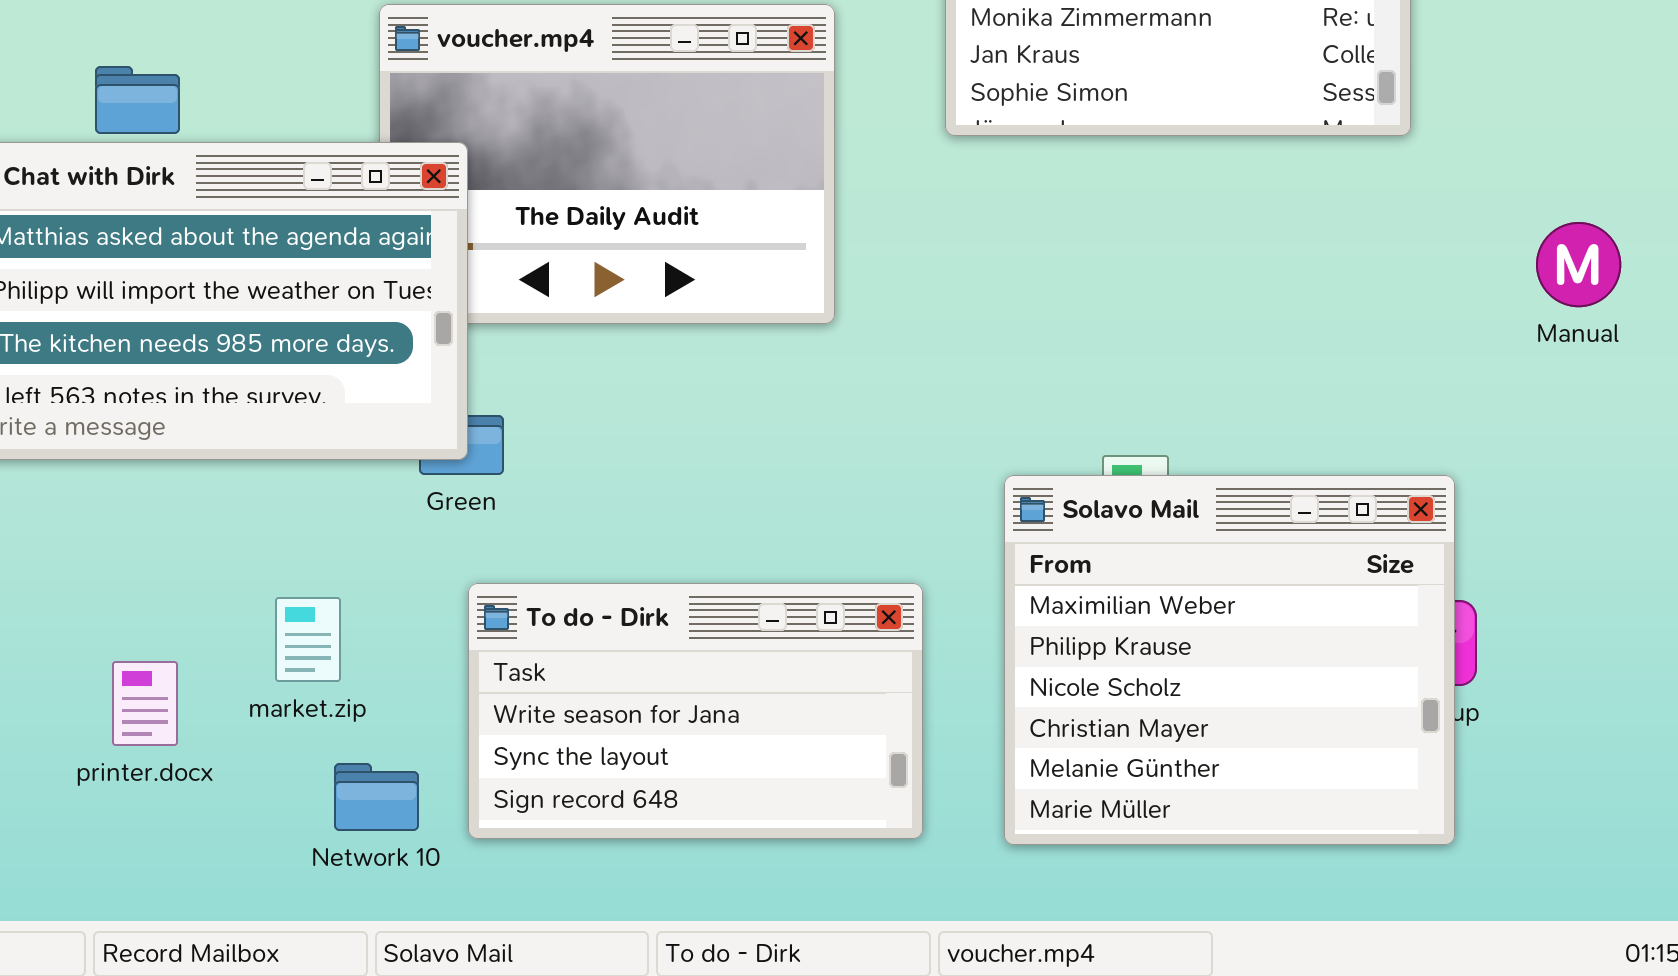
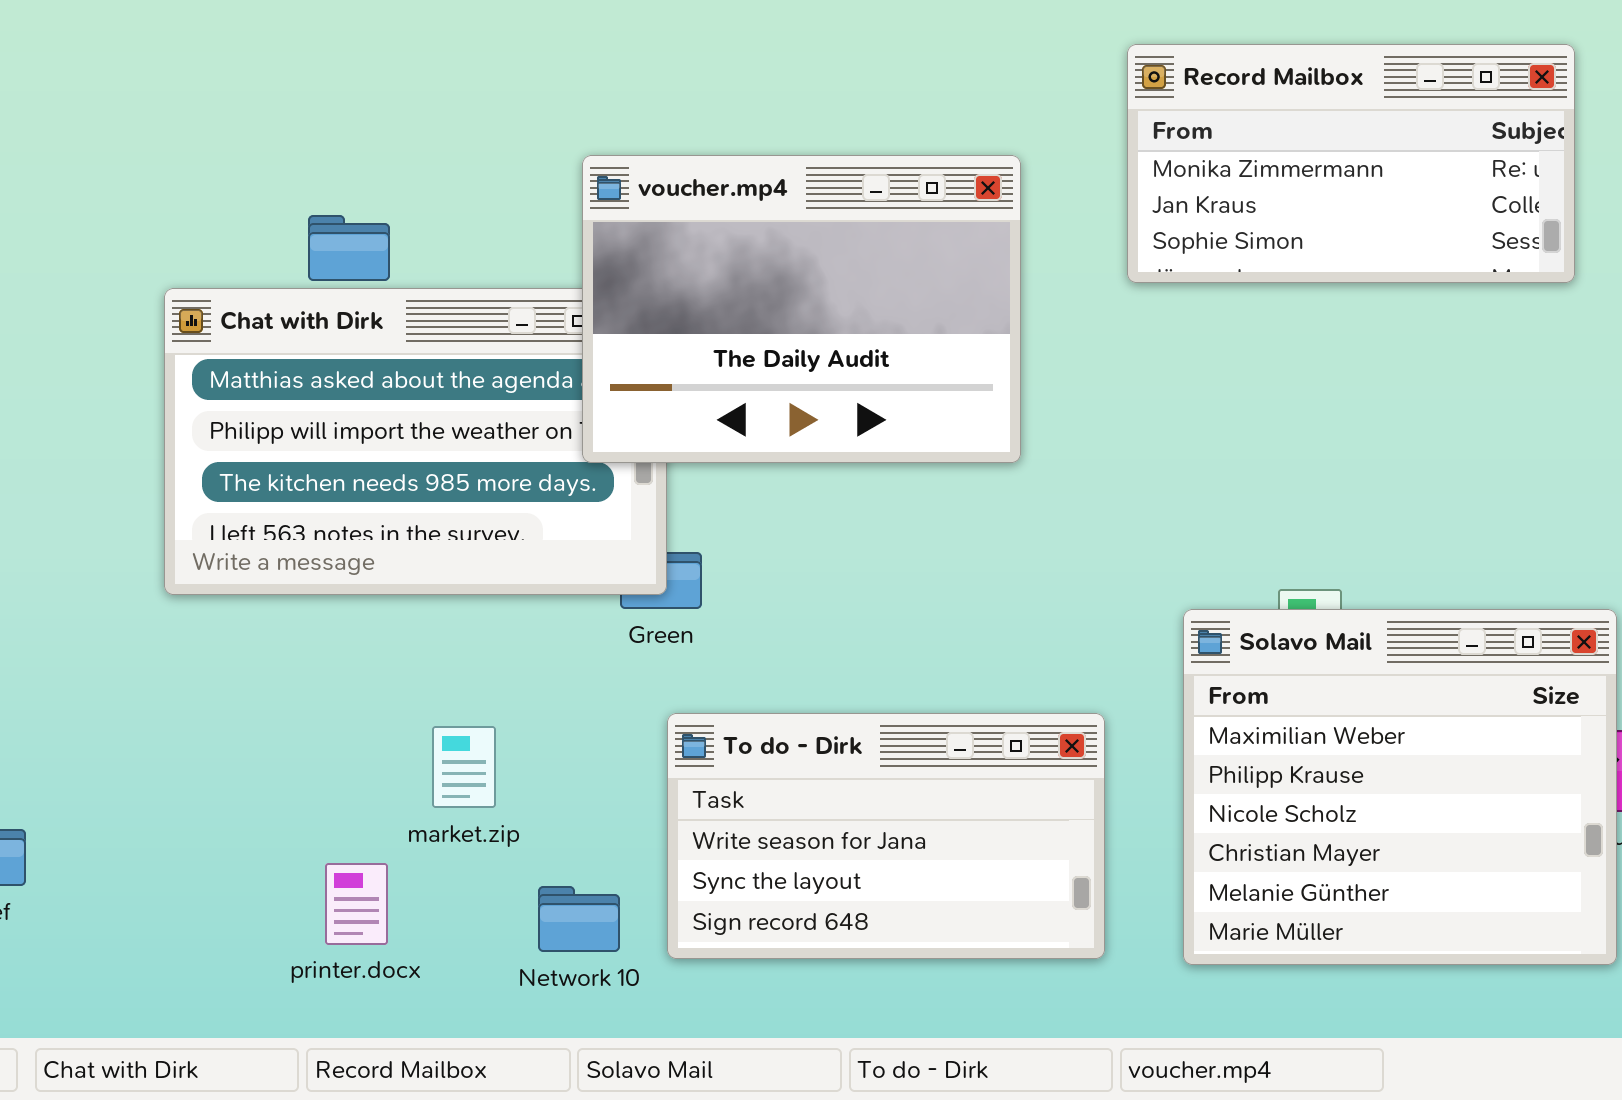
voucher.mp4: [379,4,835,324] -> [582,155,1021,463], raised
market.zip: [275,597,341,682] -> [432,726,496,808], moved
printer.docx: [112,661,178,746] -> [325,863,388,945], moved

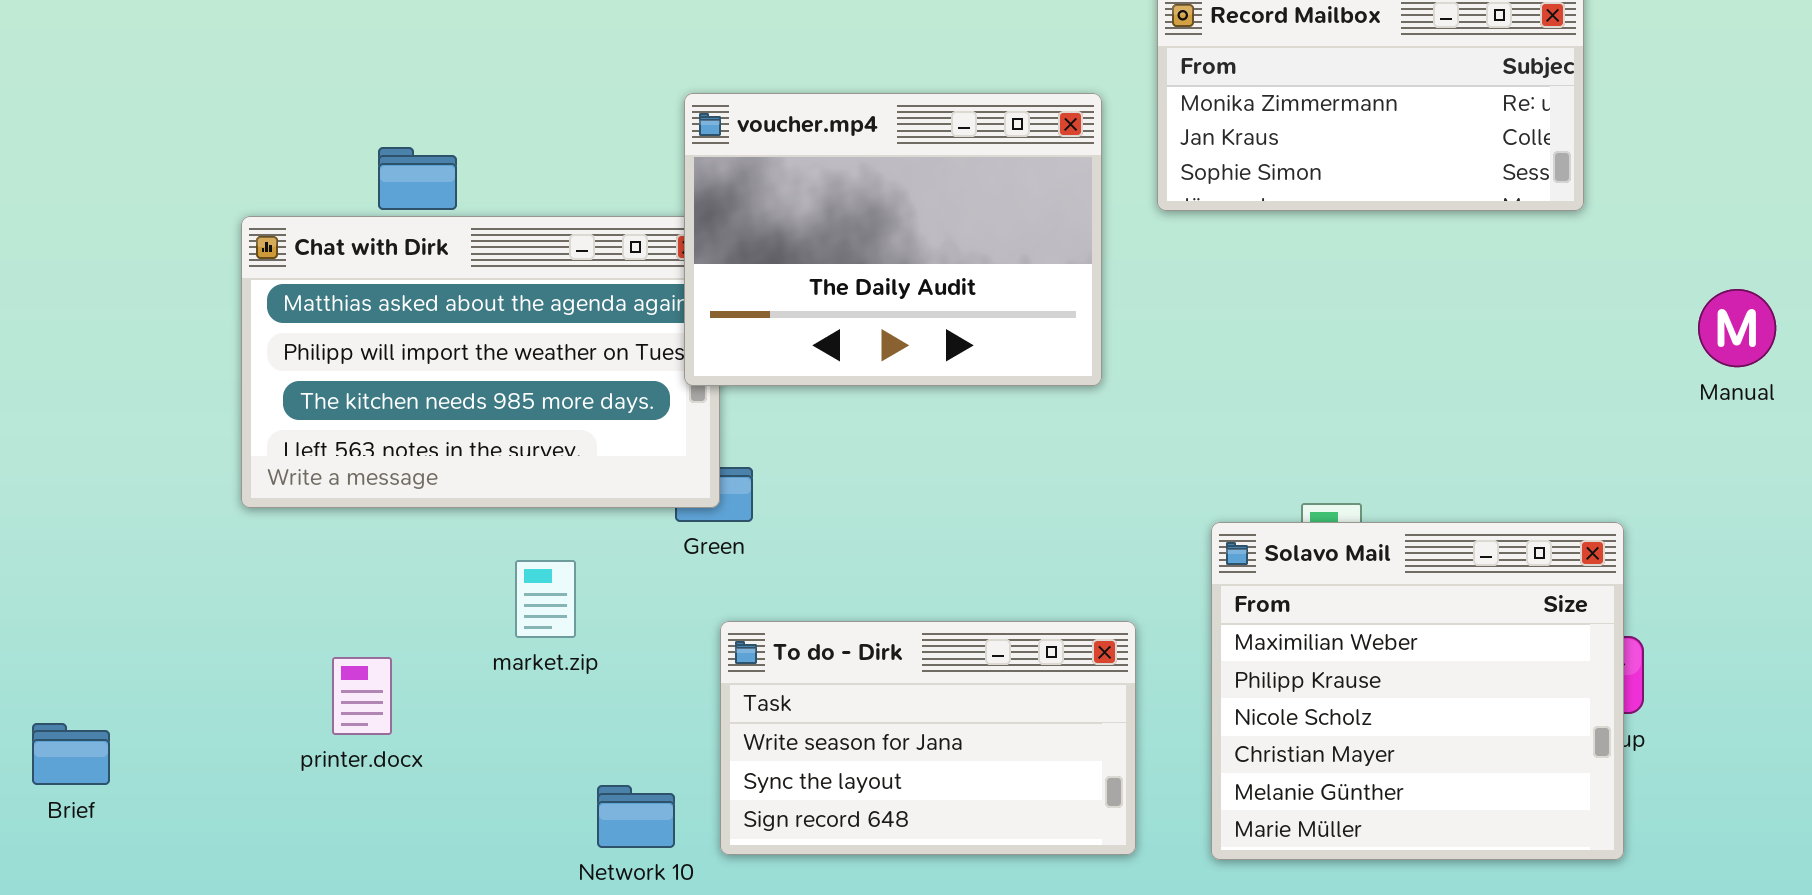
voucher.mp4: [582,155,1021,463] -> [684,93,1102,386], moved
market.zip: [432,726,496,808] -> [515,560,576,638], moved
printer.docx: [325,863,388,945] -> [332,657,392,735], moved

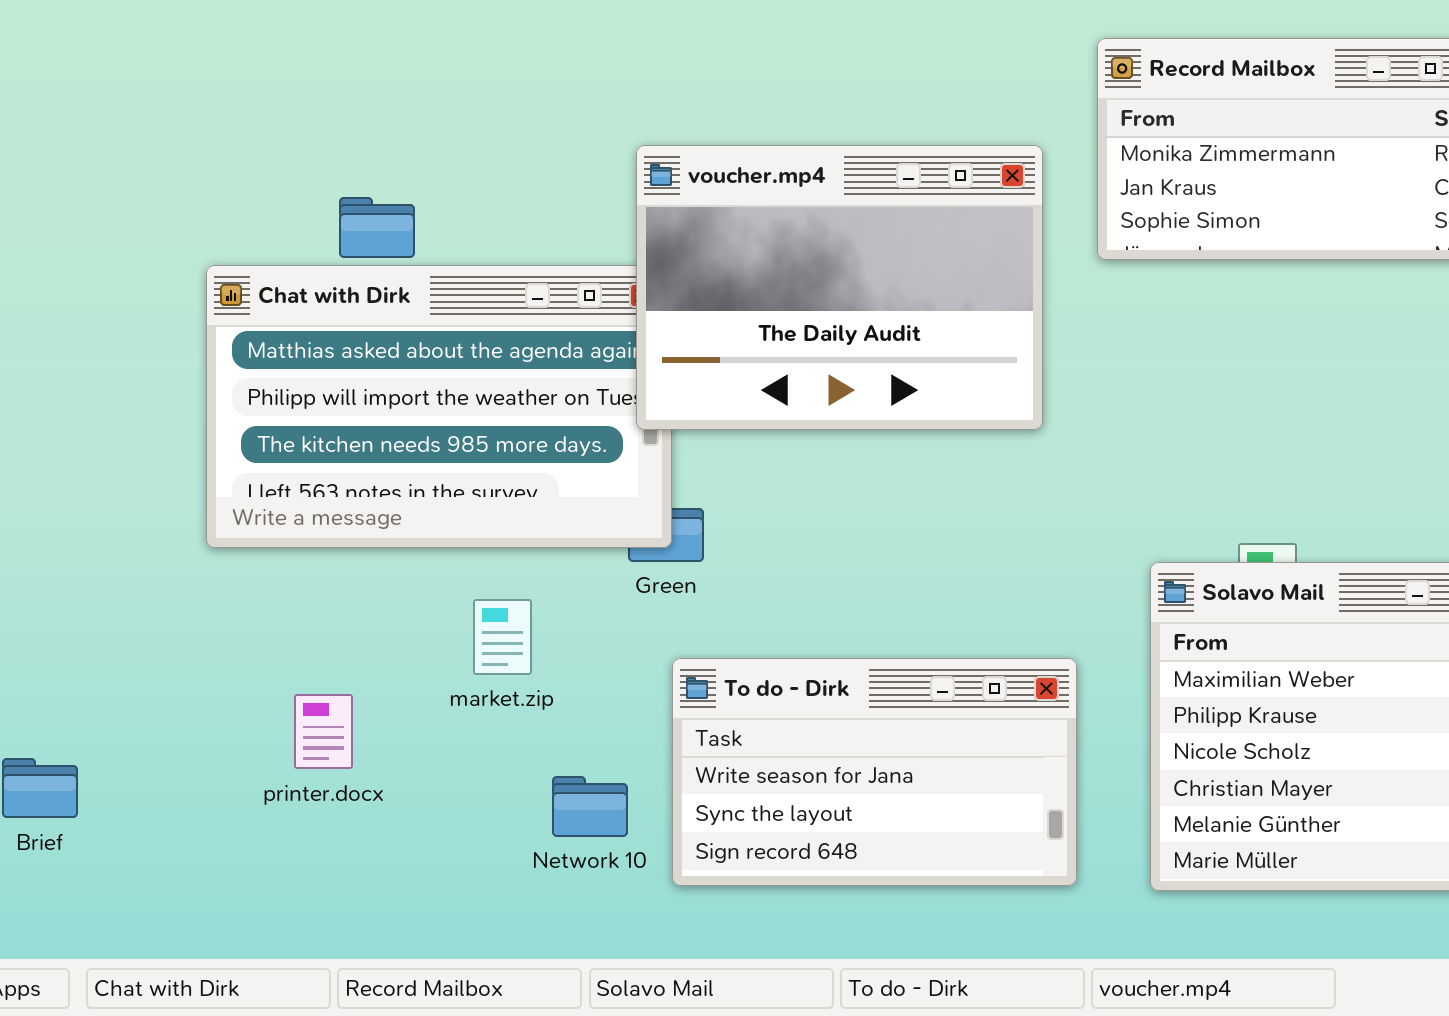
Network 10: [597,785,675,848] -> [552,776,628,837], moved

